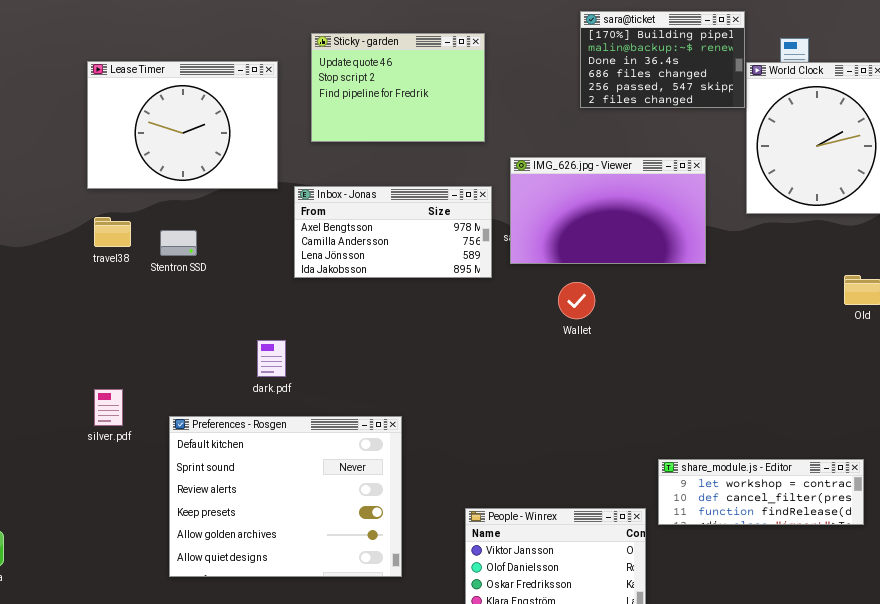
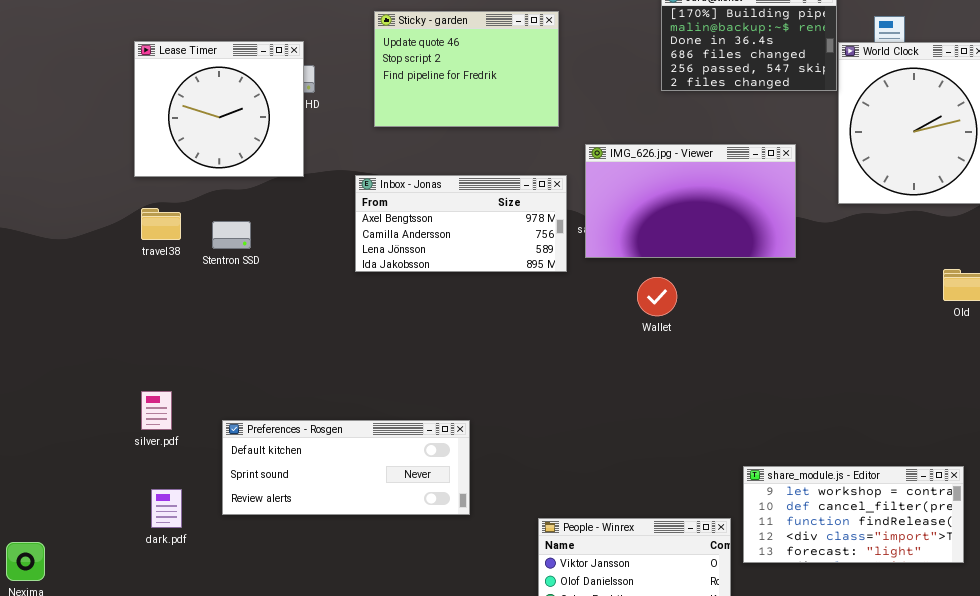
Lease Timer: [87,61,278,189] -> [134,41,304,177], resized
dark.pdf: [257,340,286,377] -> [151,489,182,528], moved
Preferences - Rosgen: [169,416,402,577] -> [222,420,470,515], resized
share_module.js - Editor: [658,459,864,525] -> [743,466,964,563], resized

